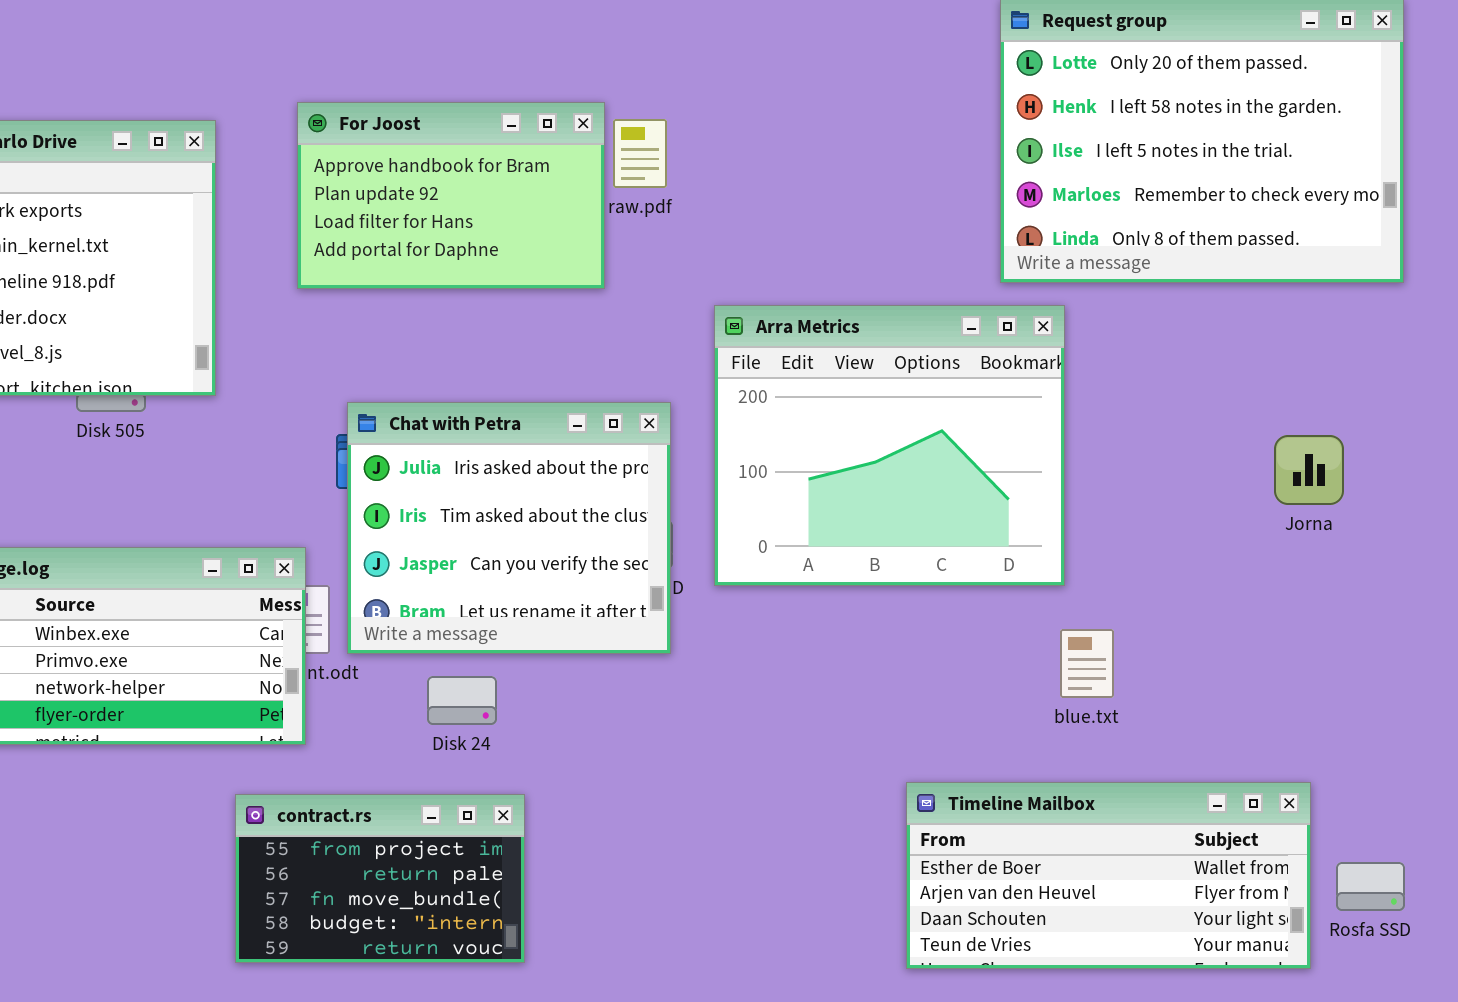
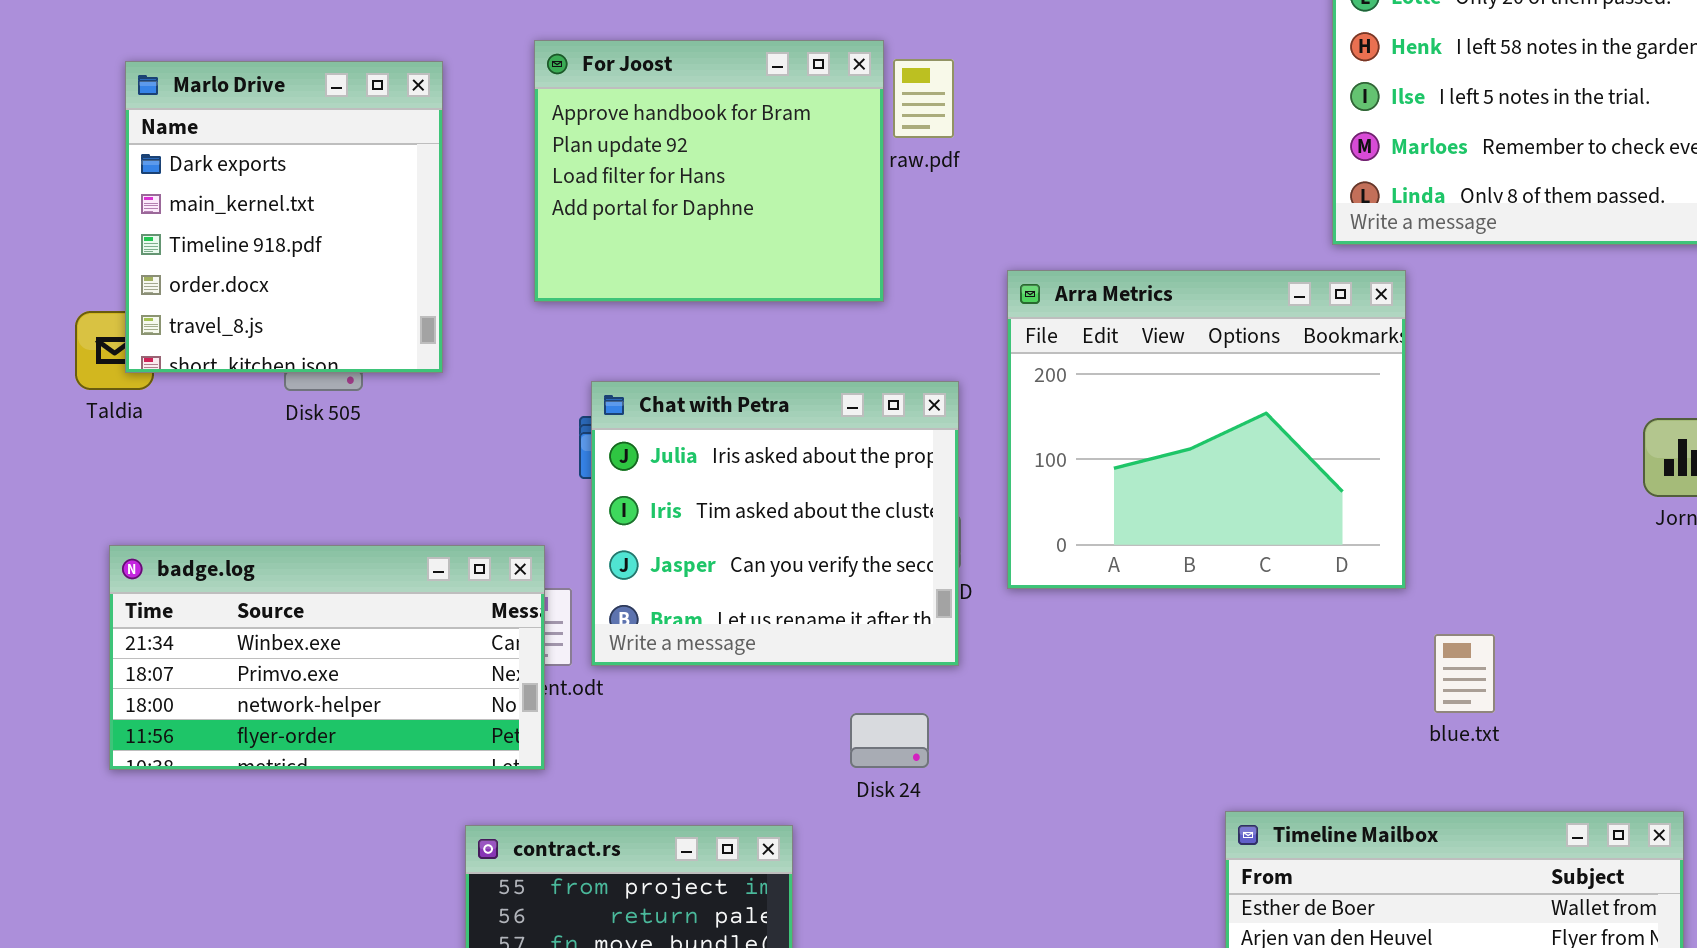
For Joost: [297,102,605,289] -> [534,40,884,302], resized
blue.txt: [1060,629,1114,698] -> [1434,634,1495,713], moved
Disk 24: [427,676,497,725] -> [850,713,929,768], moved

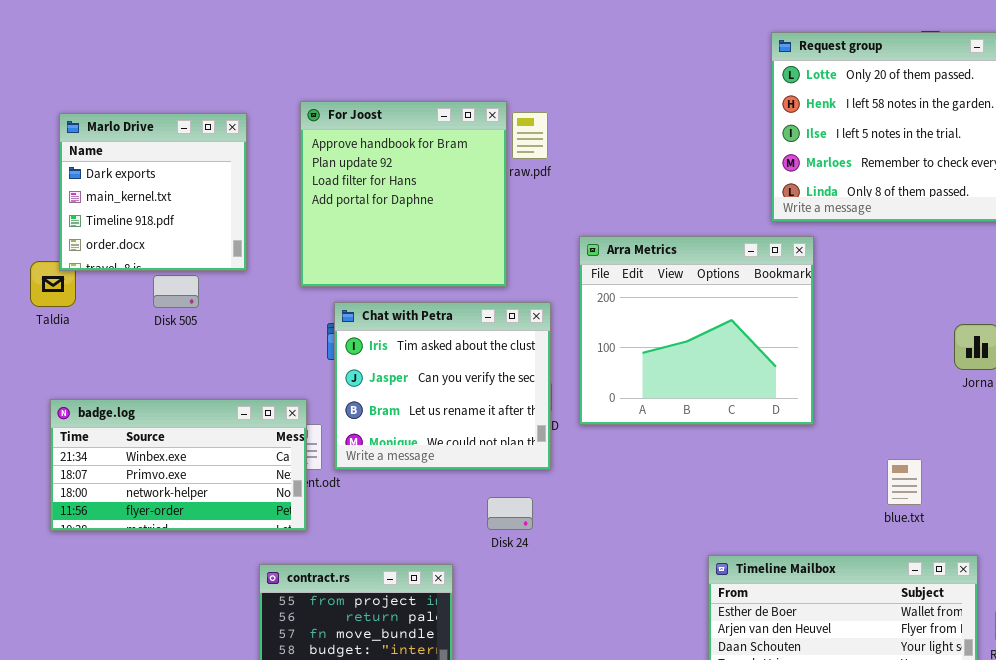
For Joost: [534,40,884,302] -> [300,101,507,287], resized
Marlo Drive: [125,61,443,373] -> [59,113,247,271], resized
Chat with Petra: [591,381,959,666] -> [334,302,551,470], scrolled down 1 row
blue.txt: [1434,634,1495,713] -> [887,459,922,505], moved

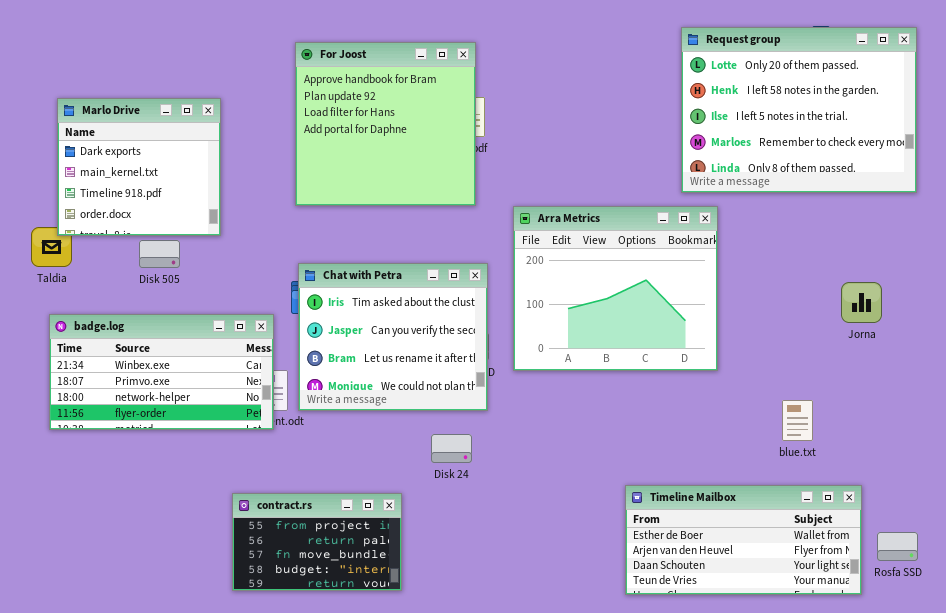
For Joost: [300,101,507,287] -> [295,42,476,206], moved
badge.log: [50,399,307,531] -> [49,314,274,430], moved

